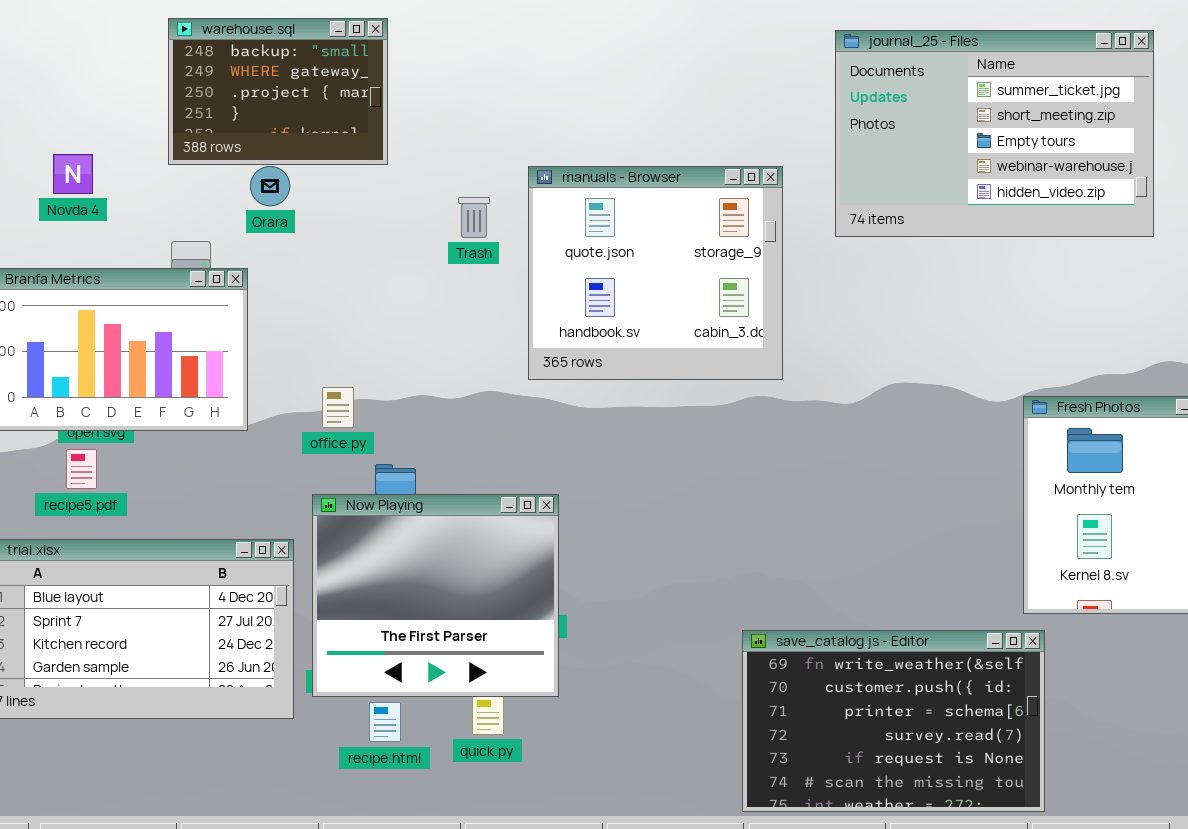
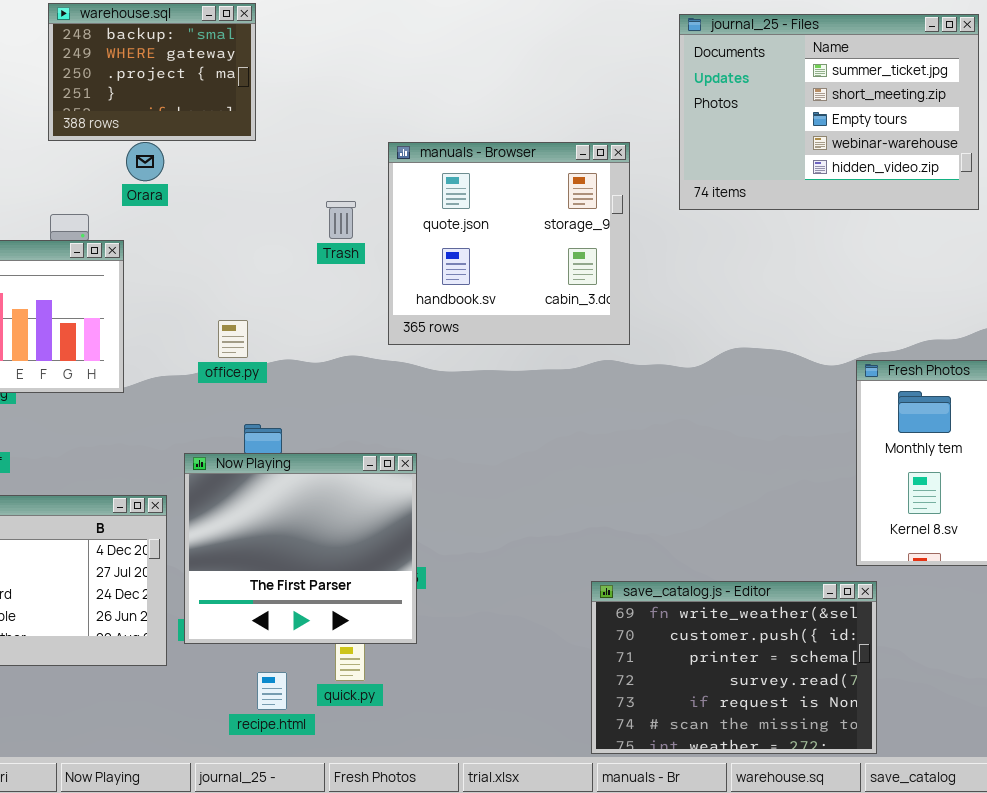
Trash: [458,197,490,238] -> [326,201,356,239], moved
office.py: [322,387,354,428] -> [218,320,248,358], moved
recipe.html: [369,702,401,742] -> [257,672,287,710], moved

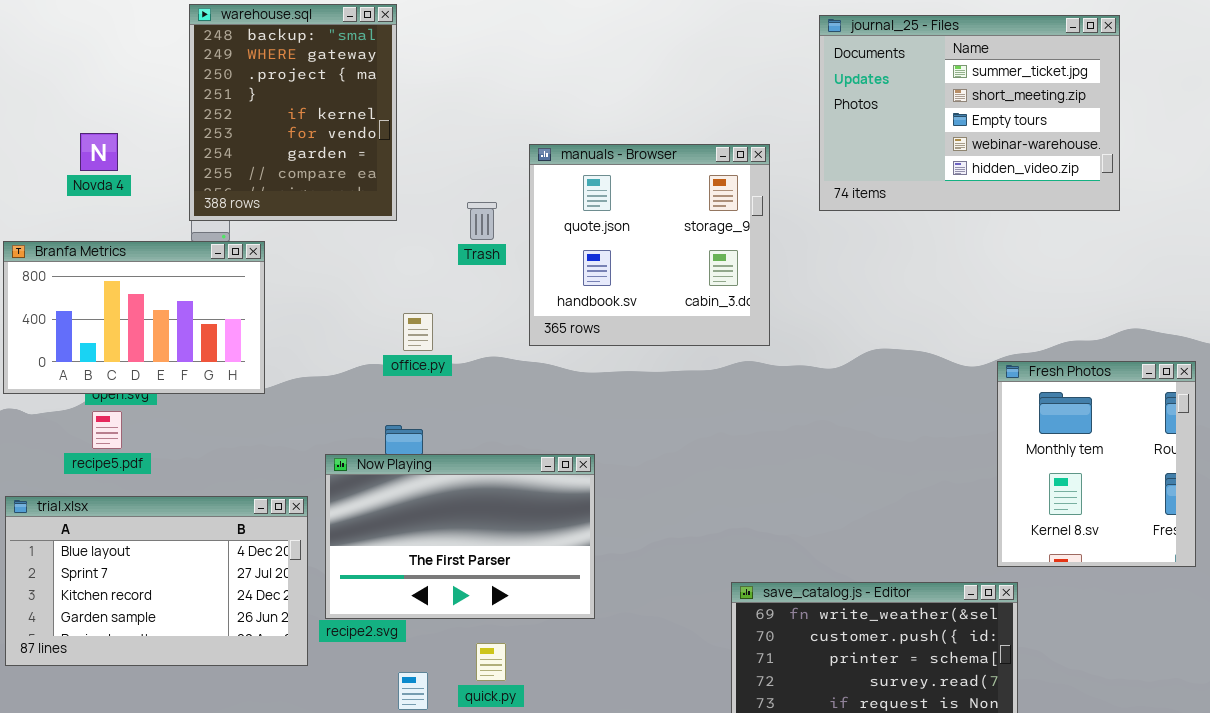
warehouse.sql: [48,3,256,141] -> [189,4,397,221], resized
office.py: [218,320,248,358] -> [403,313,433,351], moved
Now Playing: [184,453,417,644] -> [325,454,595,619], resized

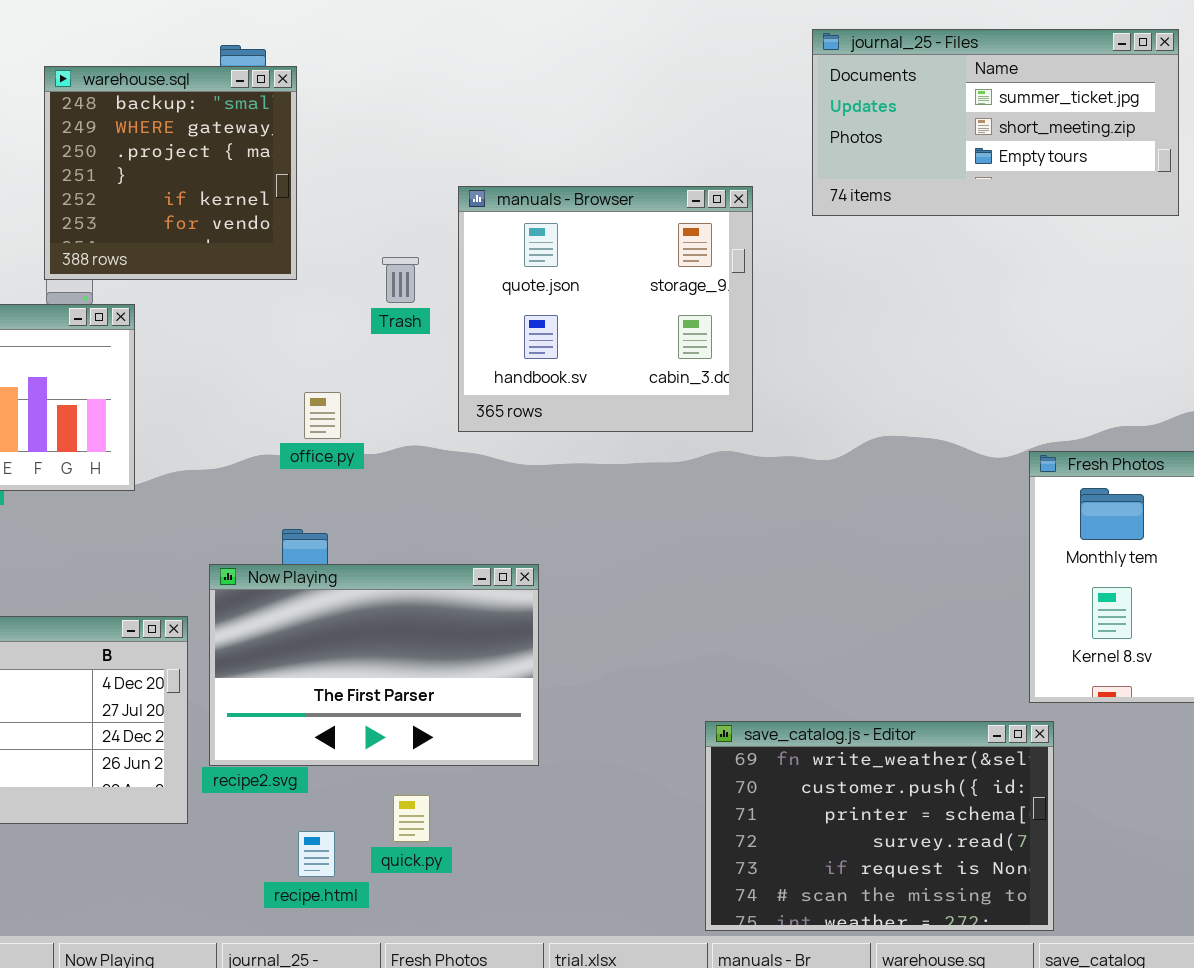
warehouse.sql: [189,4,397,221] -> [44,66,297,280], resized
journal_25 - Files: [819,15,1120,211] -> [812,29,1179,216], resized

